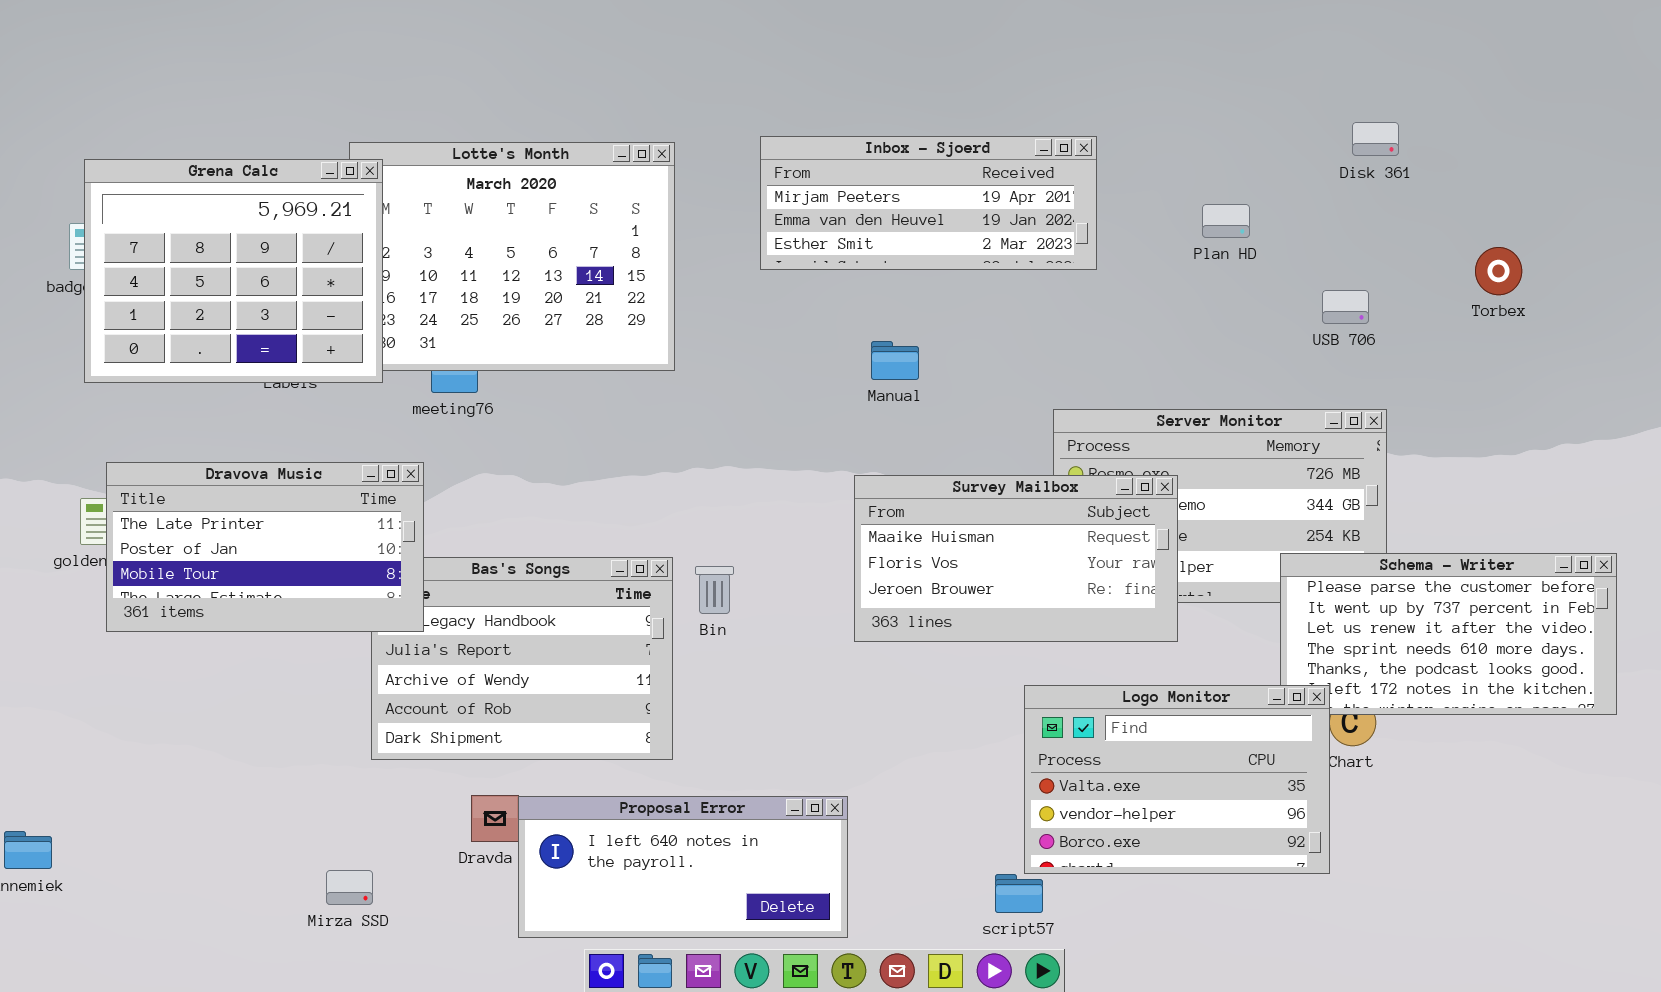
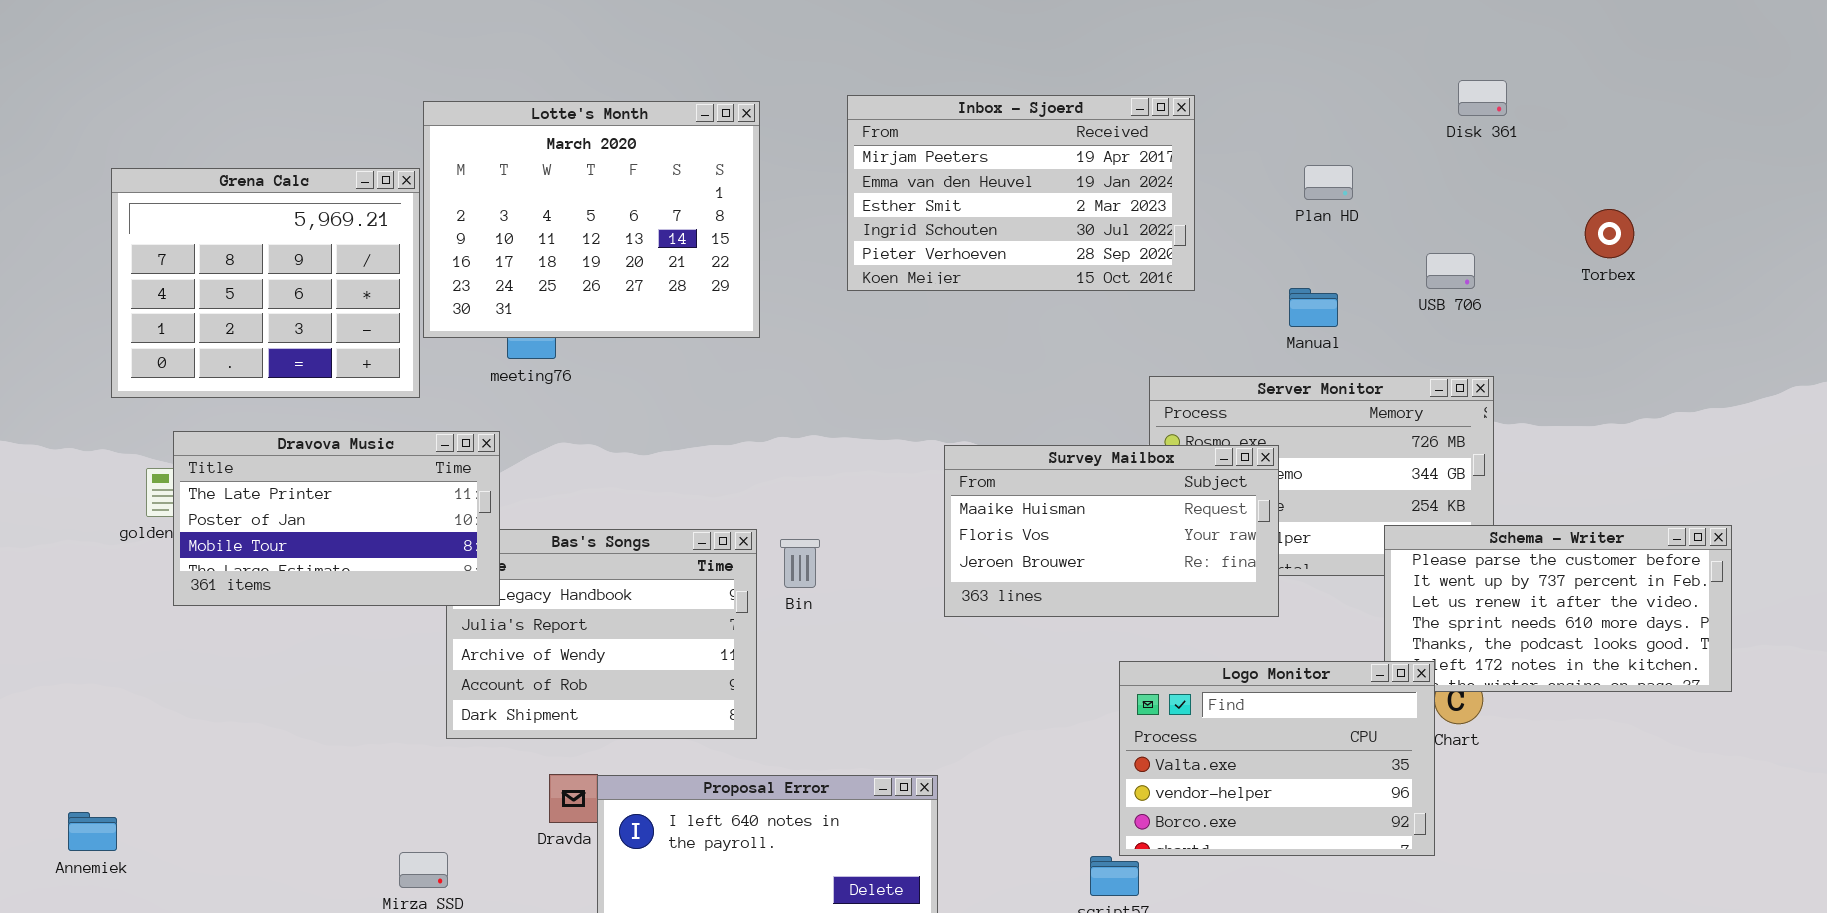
Inbox - Sjoerd: [760,136,1097,270] -> [847,95,1195,291], resized
Grena Calc: [84,159,383,383] -> [111,168,420,398], moved
Manual: [871,341,919,380] -> [1289,288,1338,327], moved

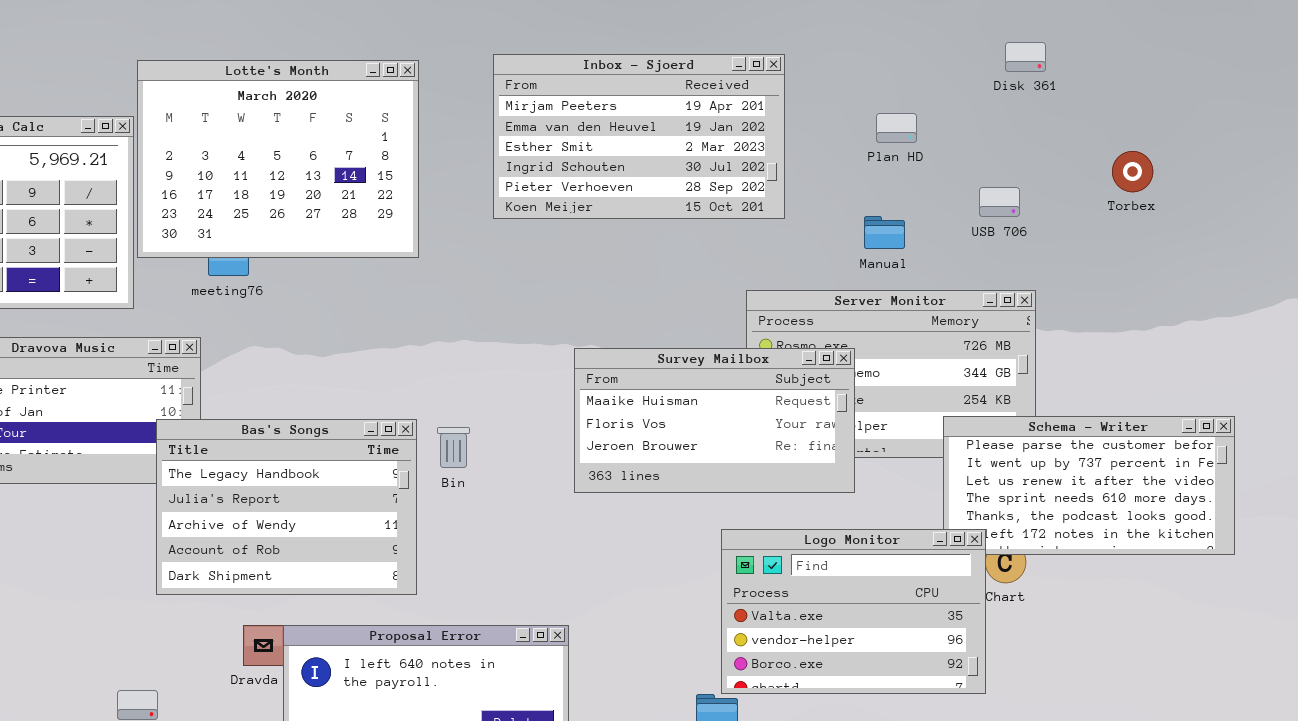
Bas's Songs: [446,529,757,739] -> [156,419,417,595], raised

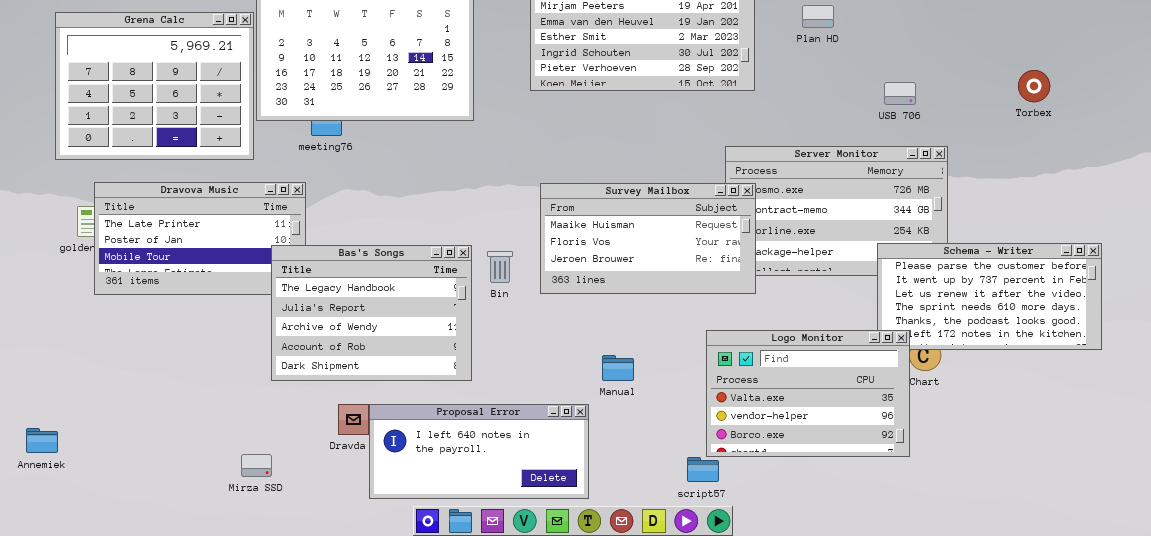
Plan HD: [876,113,917,143] -> [802,5,834,28], moved
Torbex: [1112,151,1153,192] -> [1018,70,1050,102], moved
USB 706: [979,187,1020,217] -> [884,82,916,105], moved
Manual: [864,216,905,249] -> [602,355,634,381], moved
Survey Mailbox: [574,348,855,493] -> [540,183,756,294], moved

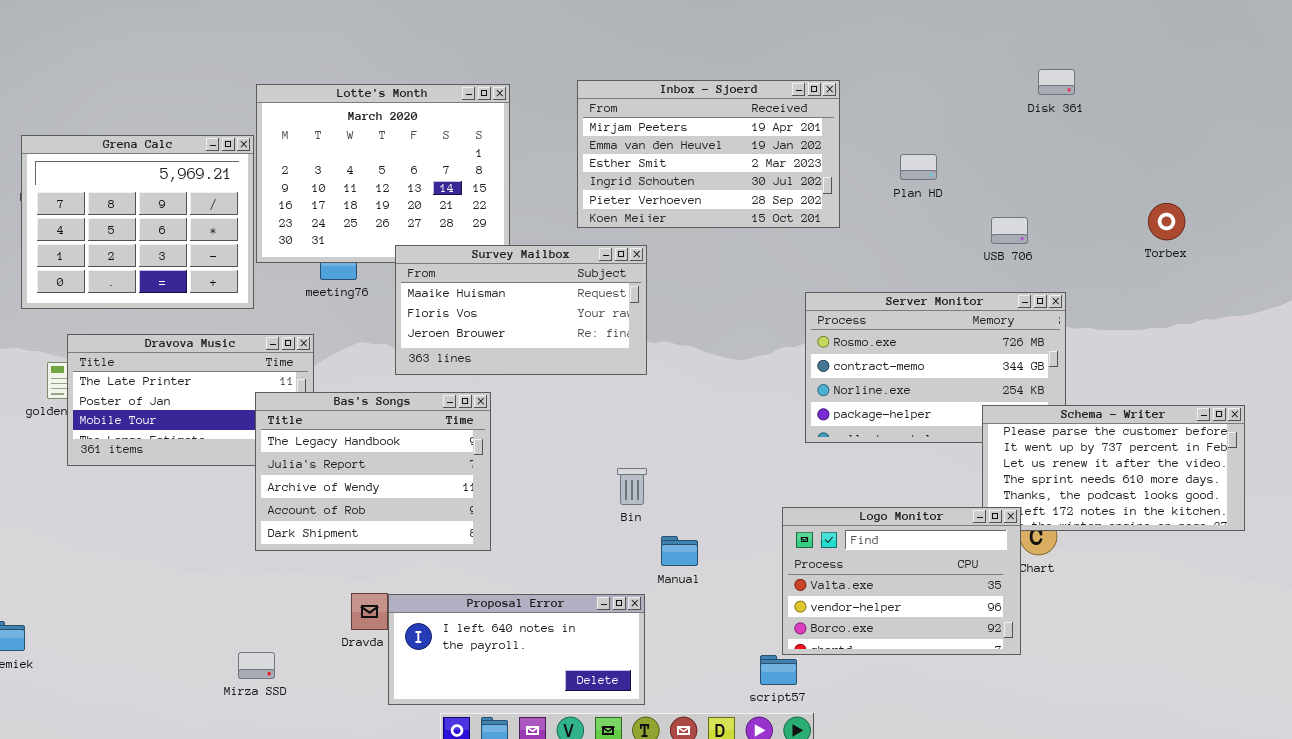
Plan HD: [802,5,834,28] -> [900,154,937,180], moved
Survey Mailbox: [540,183,756,294] -> [395,245,647,375], moved
Bas's Songs: [271,245,472,381] -> [255,392,491,551], moved
Bin: [487,251,513,283] -> [617,468,647,505], moved

